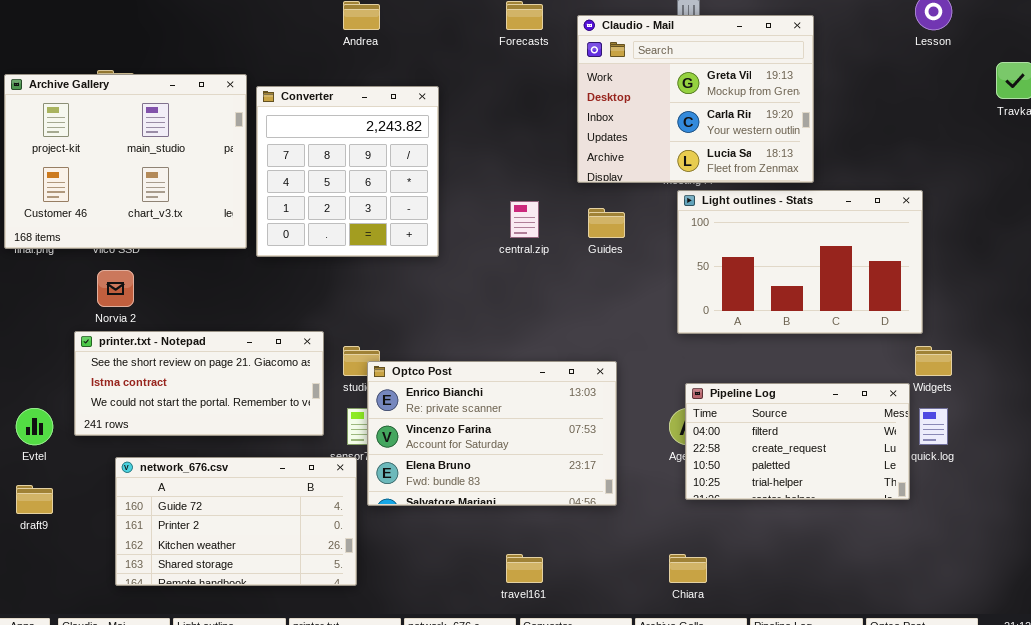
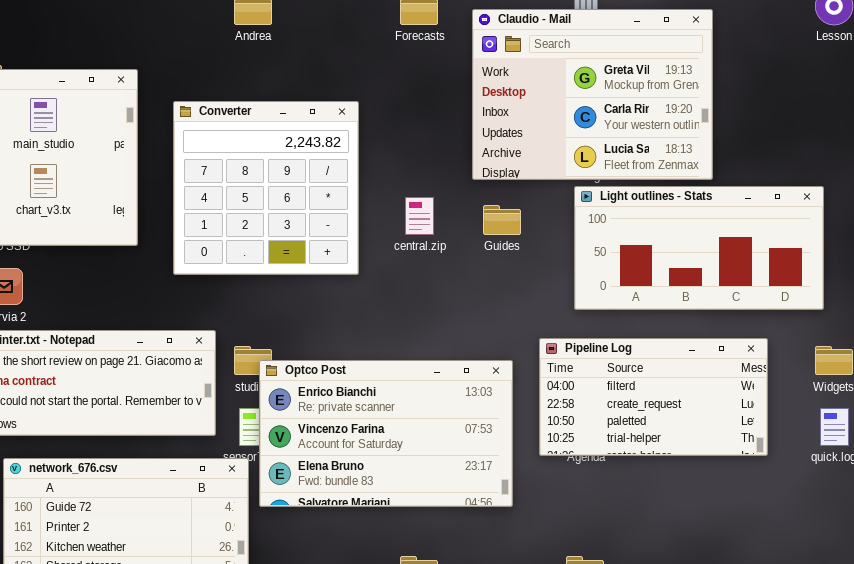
Converter: [256,86,439,257] -> [173,101,359,275], moved
Light outlines - Stats: [677,190,923,334] -> [574,186,824,310], resized
Pipeline Log: [685,383,910,500] -> [539,338,768,456], moved

